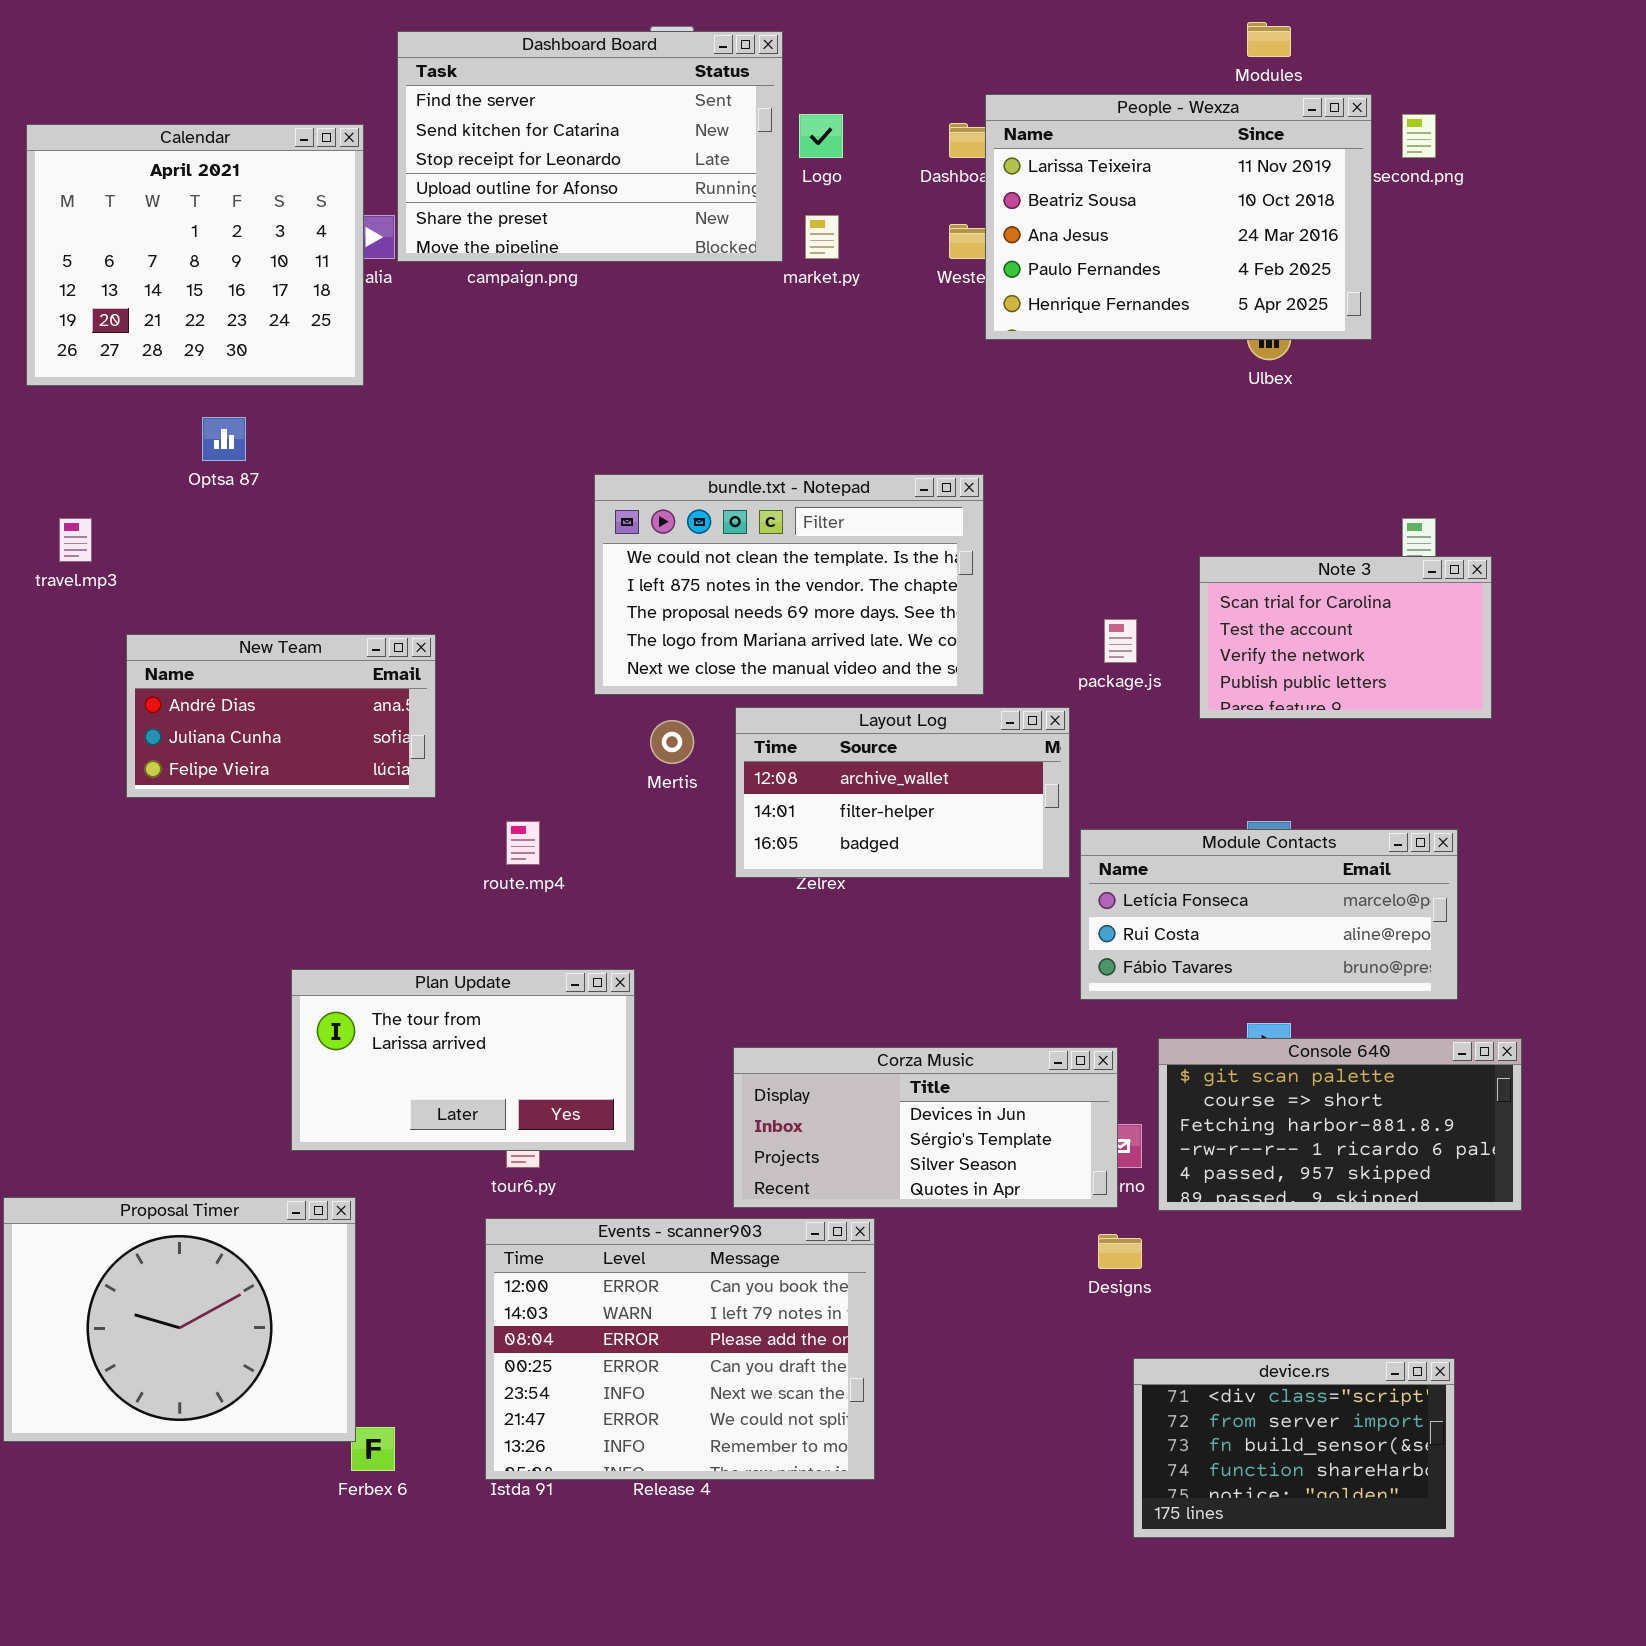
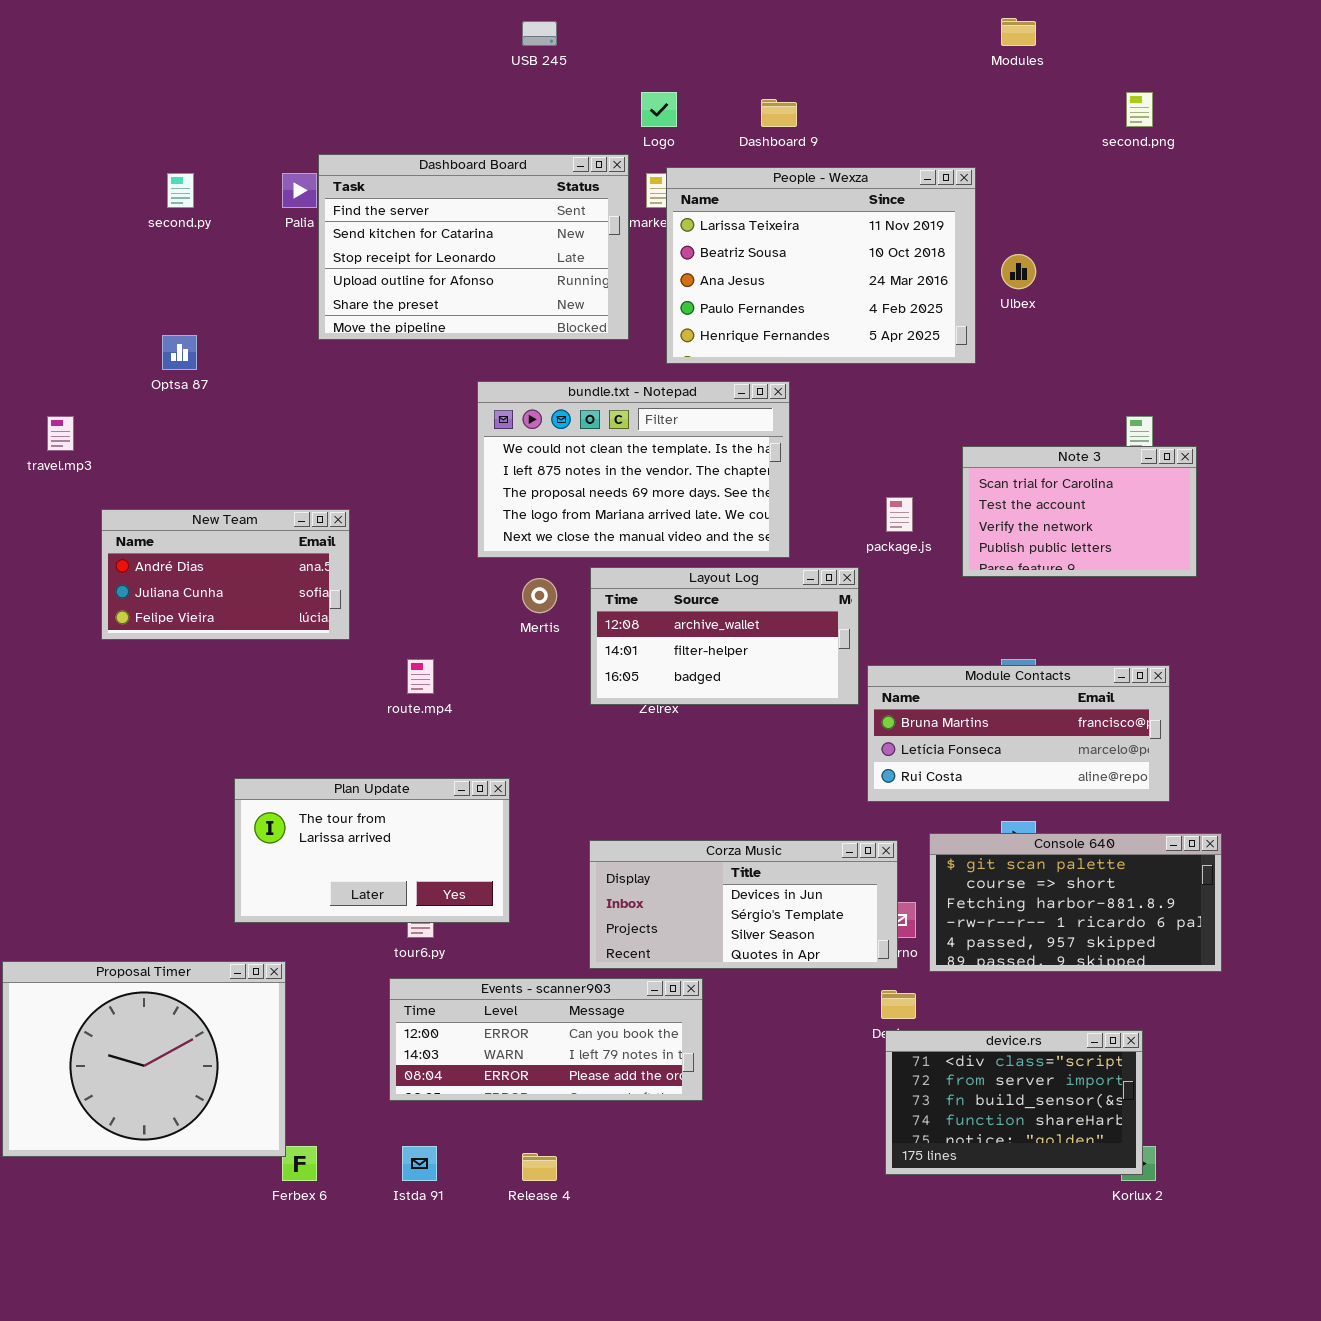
Dashboard Board: [397,31,783,262] -> [318,154,629,340], moved
People - Wexza: [985,94,1372,340] -> [666,167,976,364], moved
Calendar: [26,124,364,386] -> none, closed
Module Contacts: [1080,829,1458,1000] -> [867,665,1170,802], scrolled up 1 row
Events - scanner903: [485,1218,875,1480] -> [389,978,703,1101], resized
device.rs: [1133,1358,1455,1538] -> [885,1030,1143,1175], moved

